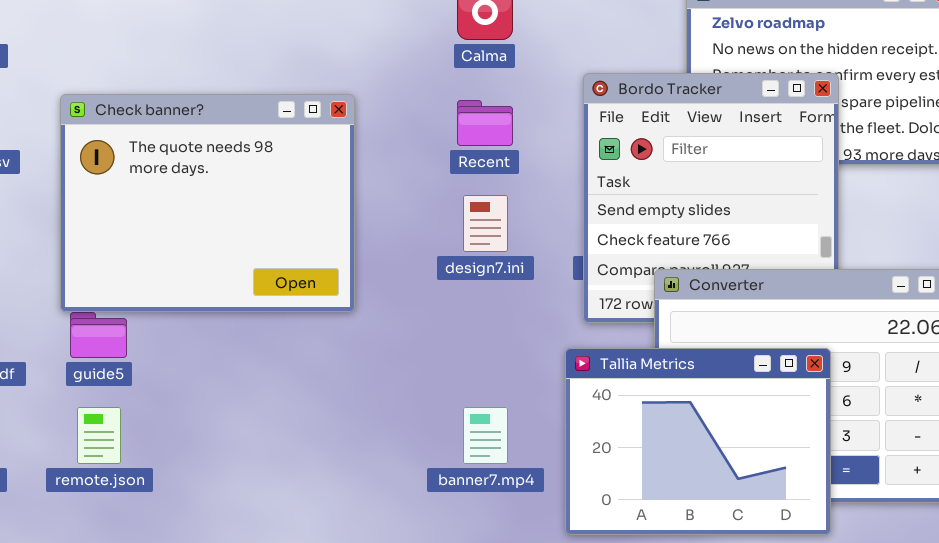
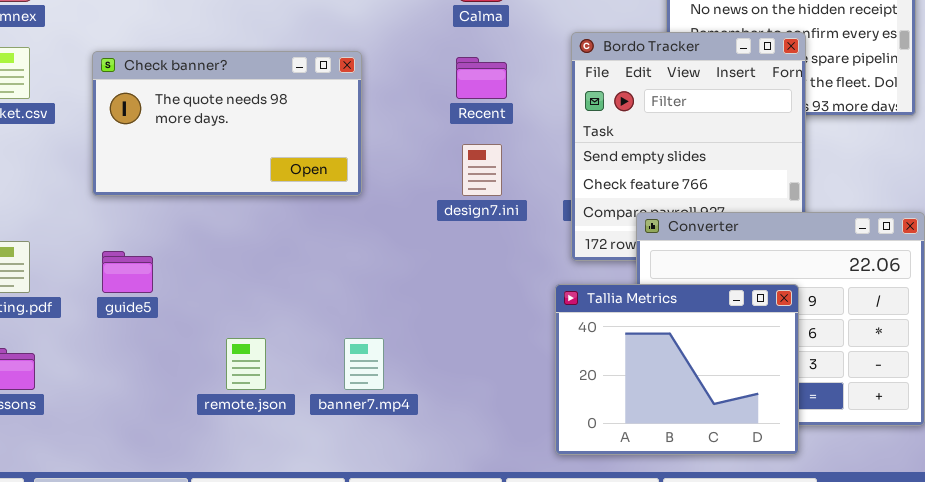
Check banner?: [60,94,355,312] -> [92,51,362,196], resized
remote.json: [77,407,121,464] -> [226,338,266,390], moved
banner7.mp4: [463,407,508,464] -> [344,338,384,390], moved

